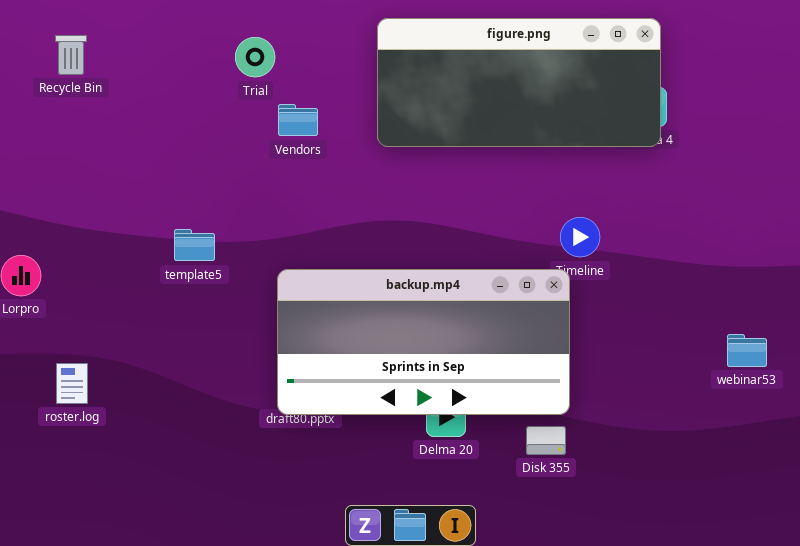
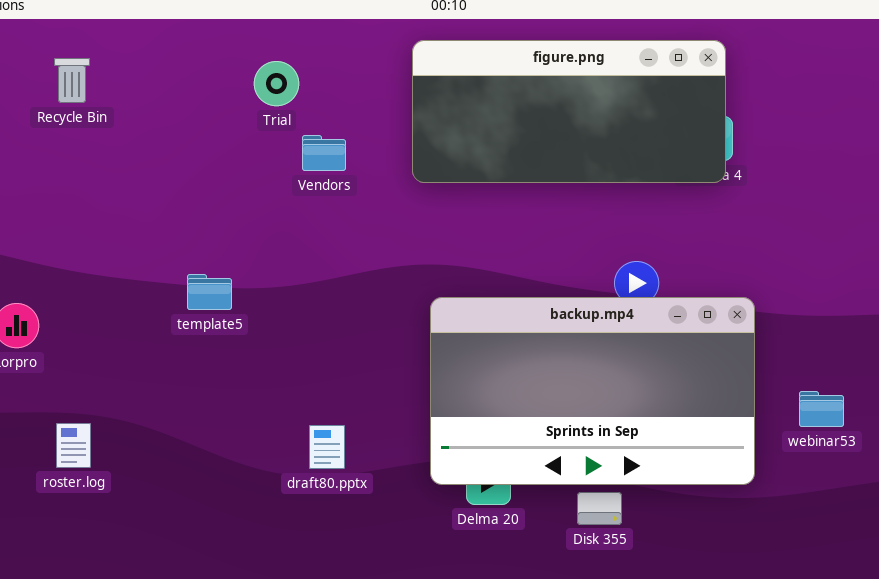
backup.mp4: [277,269,570,415] -> [430,297,755,485], moved, resized

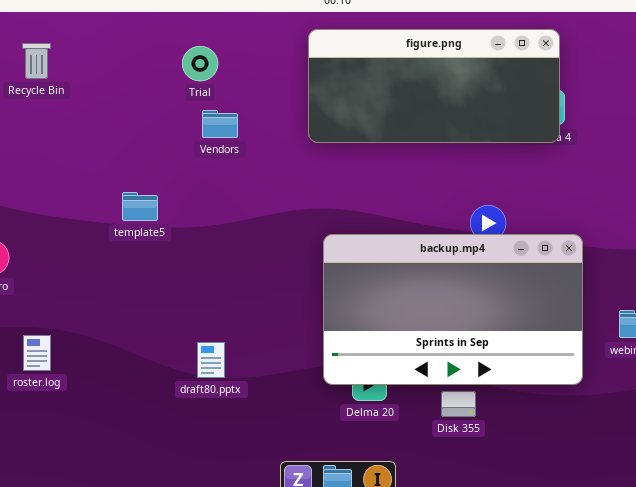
Vendors: [302,135,346,171] -> [202,110,238,138], moved
template5: [187,274,232,310] -> [122,192,158,221], moved
draft80.pptx: [309,425,345,469] -> [197,342,225,378], moved

